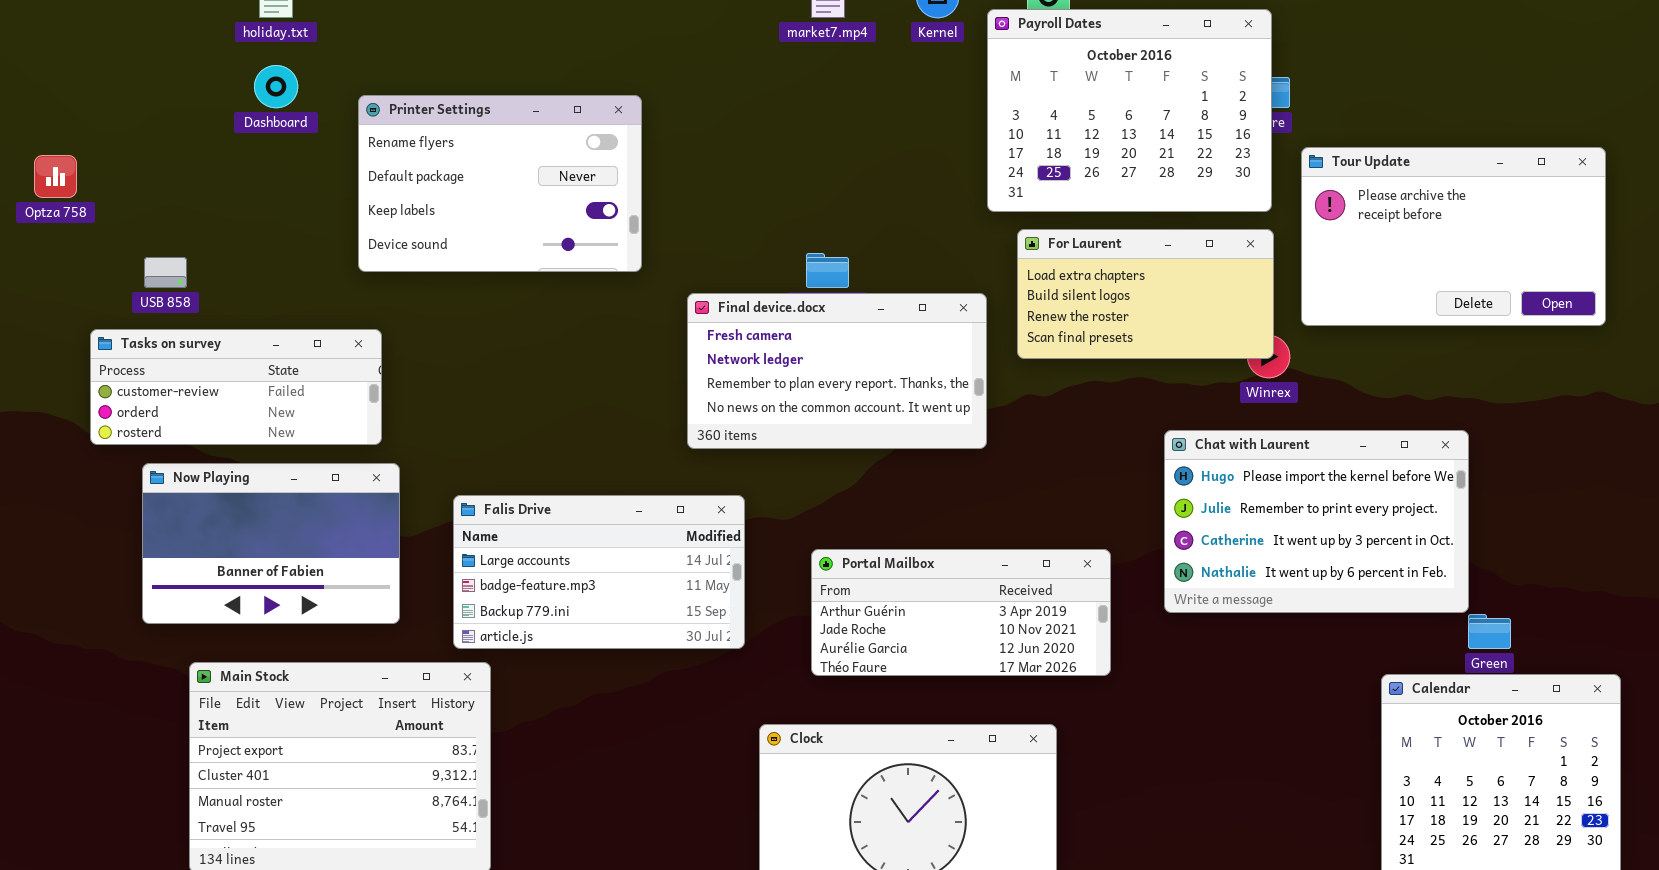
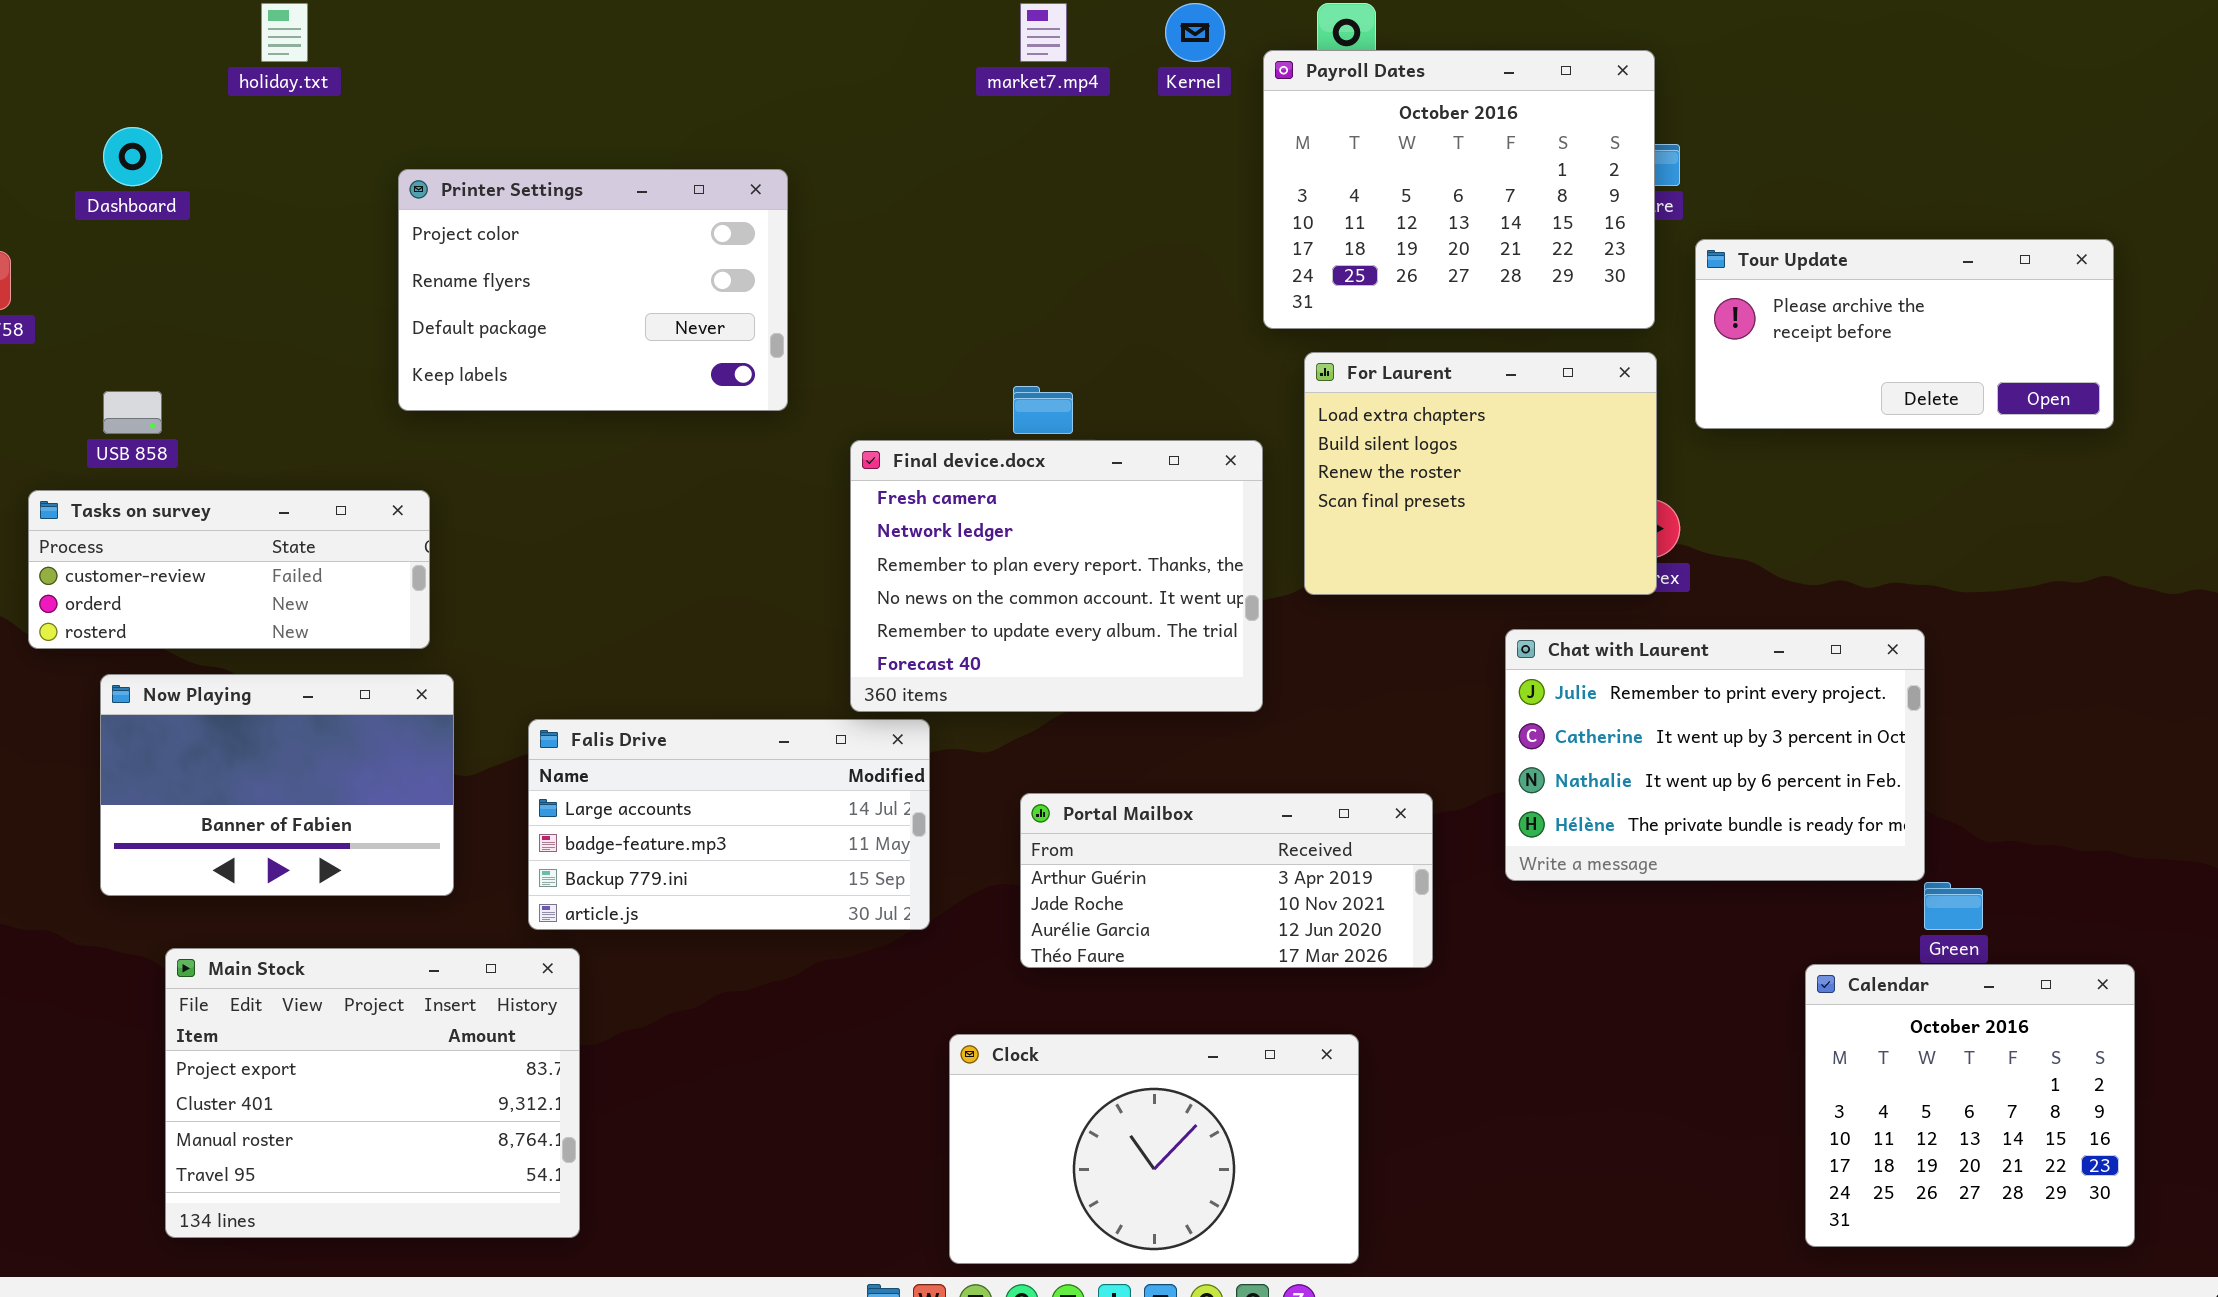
Dashboard: [254,65,298,108] -> [103,127,162,186], moved
Printer Settings: [358,95,642,272] -> [398,169,788,411], scrolled up 1 row
Tour Update: [1301,147,1606,326] -> [1695,239,2114,429], resized
For Laurent: [1017,229,1274,359] -> [1304,352,1657,595], resized
Final device.docx: [687,293,987,449] -> [850,440,1263,712], resized
Chat with Laurent: [1164,430,1469,613] -> [1505,629,1925,881], scrolled down 1 row

